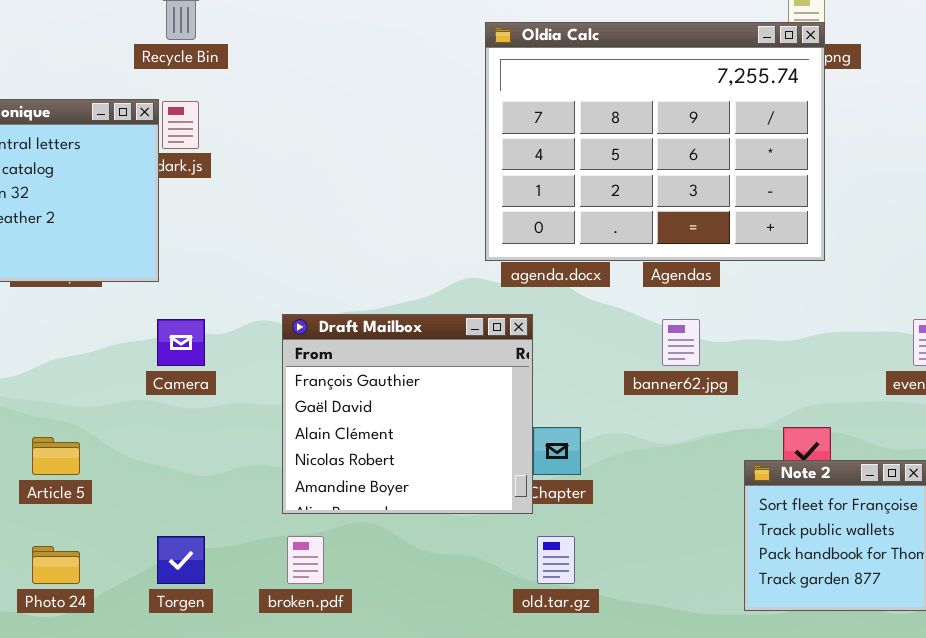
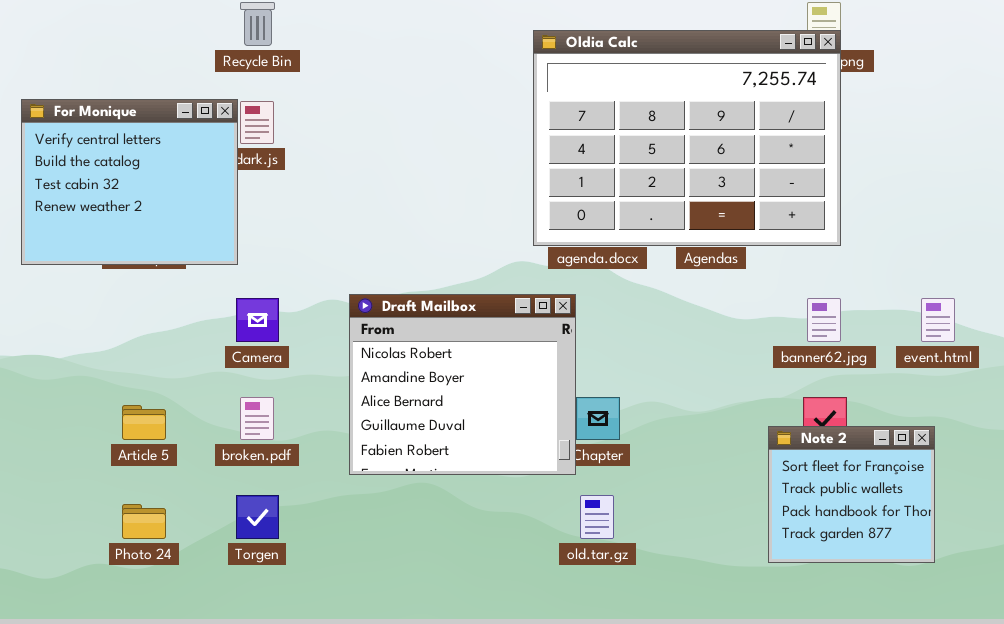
Draft Mailbox: [282,314,533,514] -> [349,294,576,475], scrolled down 3 rows
banner62.jpg: [662,319,700,366] -> [807,298,841,342], moved
broken.pdf: [287,536,324,584] -> [240,397,274,440], moved

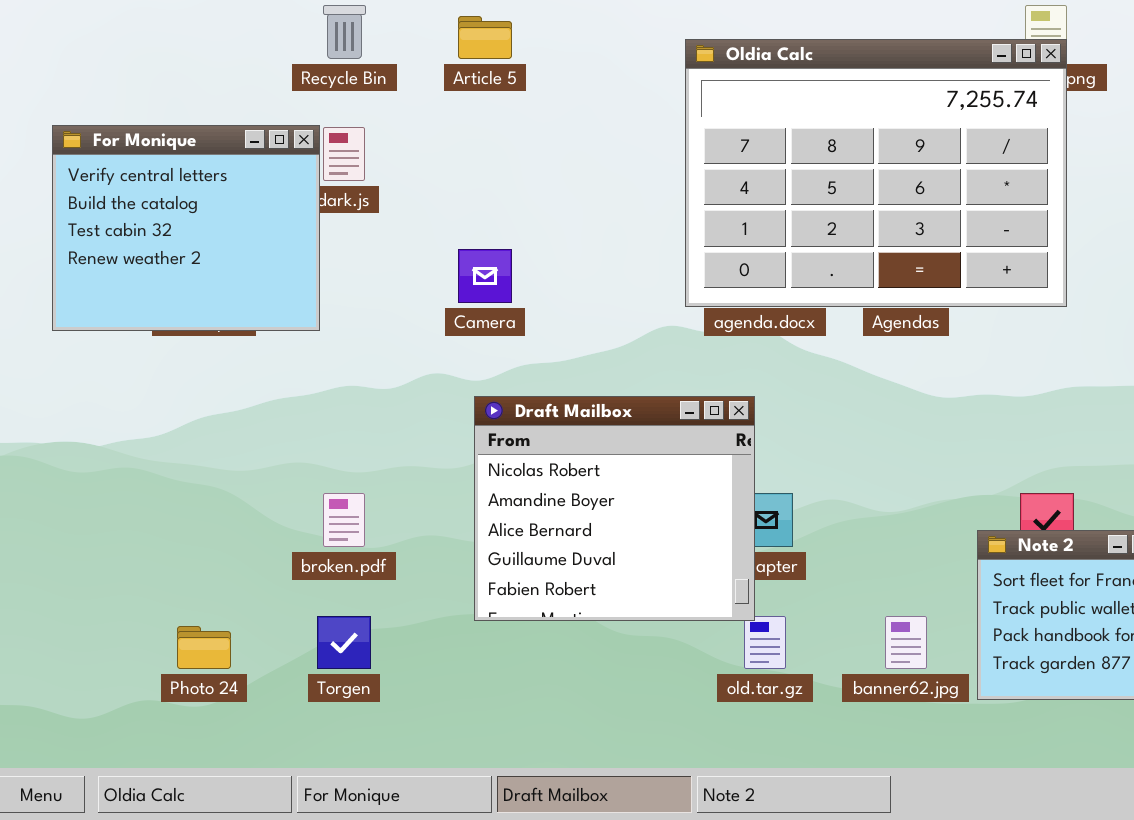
Draft Mailbox: [349,294,576,475] -> [474,396,755,621], moved
Camera: [236,298,279,342] -> [458,249,512,303], moved
banner62.jpg: [807,298,841,342] -> [885,616,927,669], moved
Article 5: [122,405,166,440] -> [458,16,512,59], moved

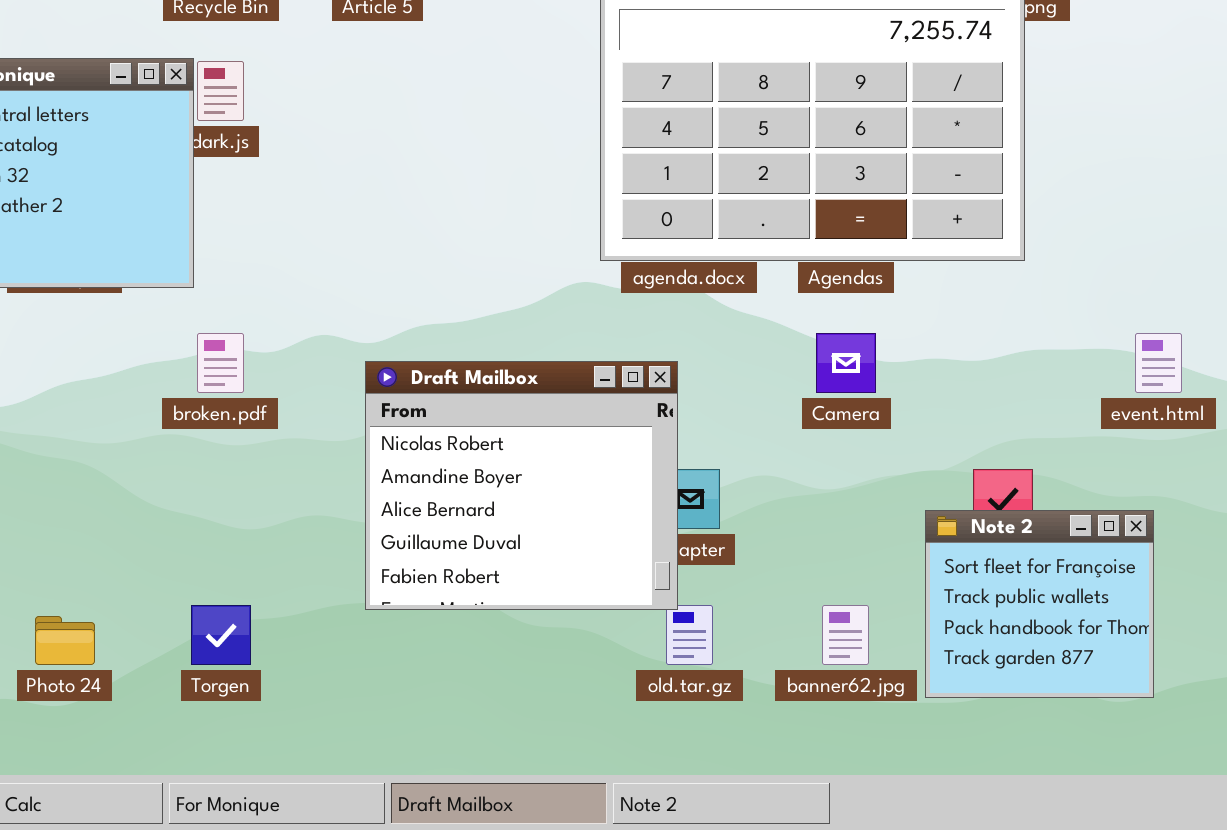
Camera: [458,249,512,303] -> [816,333,876,393], moved
broken.pdf: [323,493,365,547] -> [197,333,244,393], moved

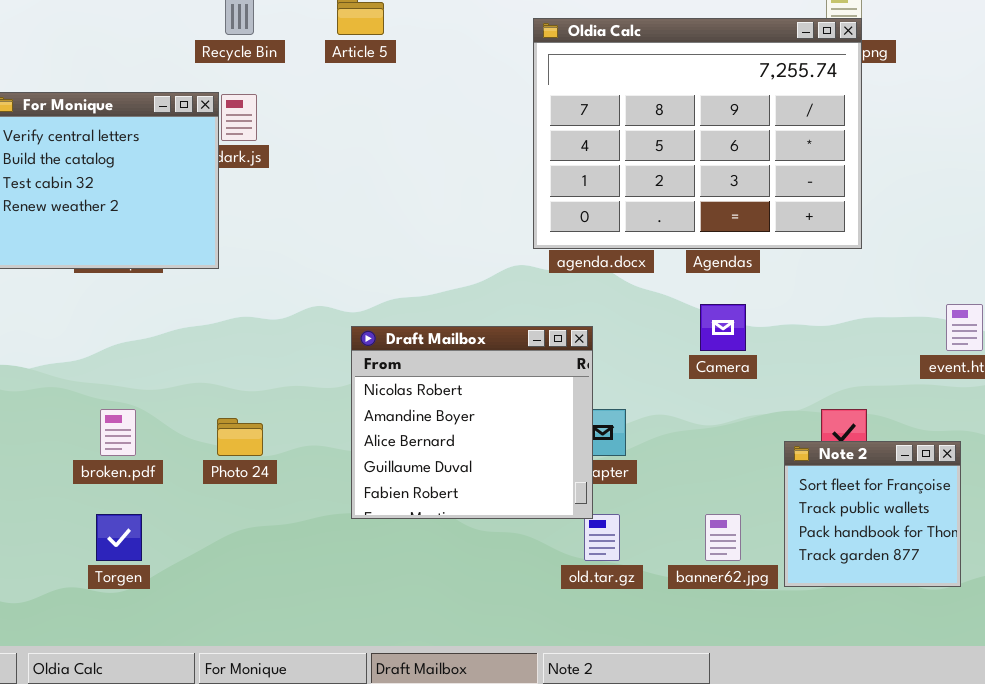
broken.pdf: [197,333,244,393] -> [100,409,136,456], moved
Torgen: [191,605,251,665] -> [96,514,142,561], moved
Photo 24: [35,616,95,665] -> [217,418,263,456], moved

